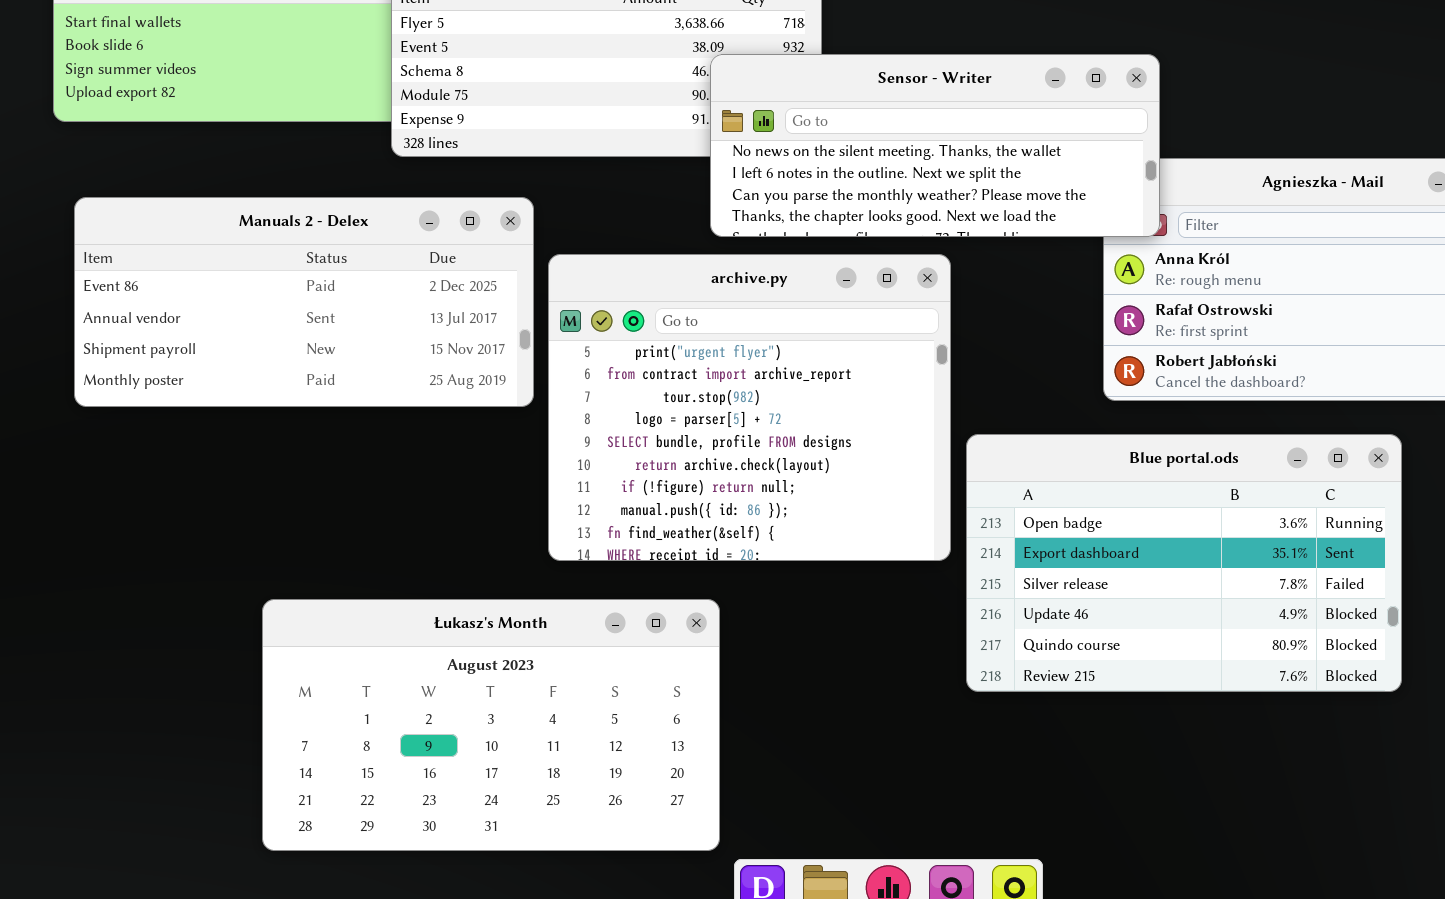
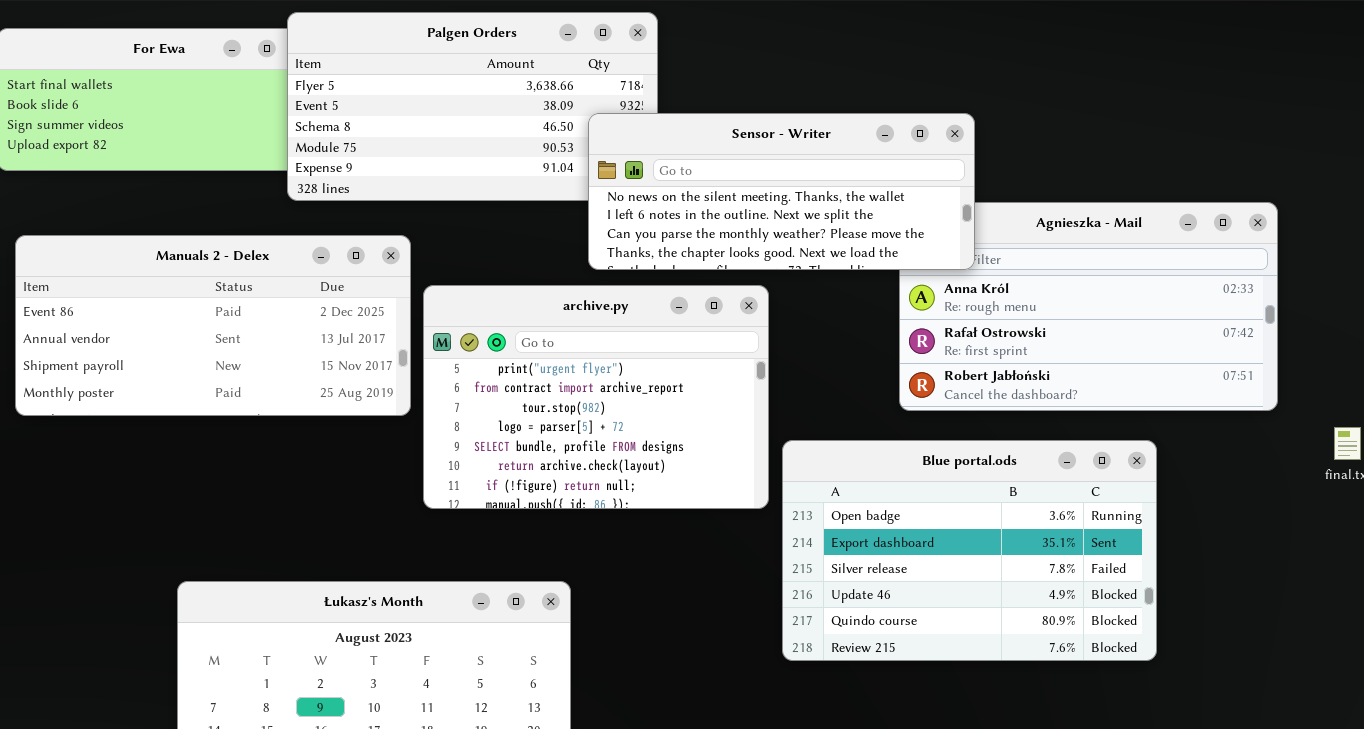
Sensor - Writer: [710,54,1160,237] -> [588,113,975,270], moved
archive.py: [548,254,951,561] -> [423,285,769,509], resized

